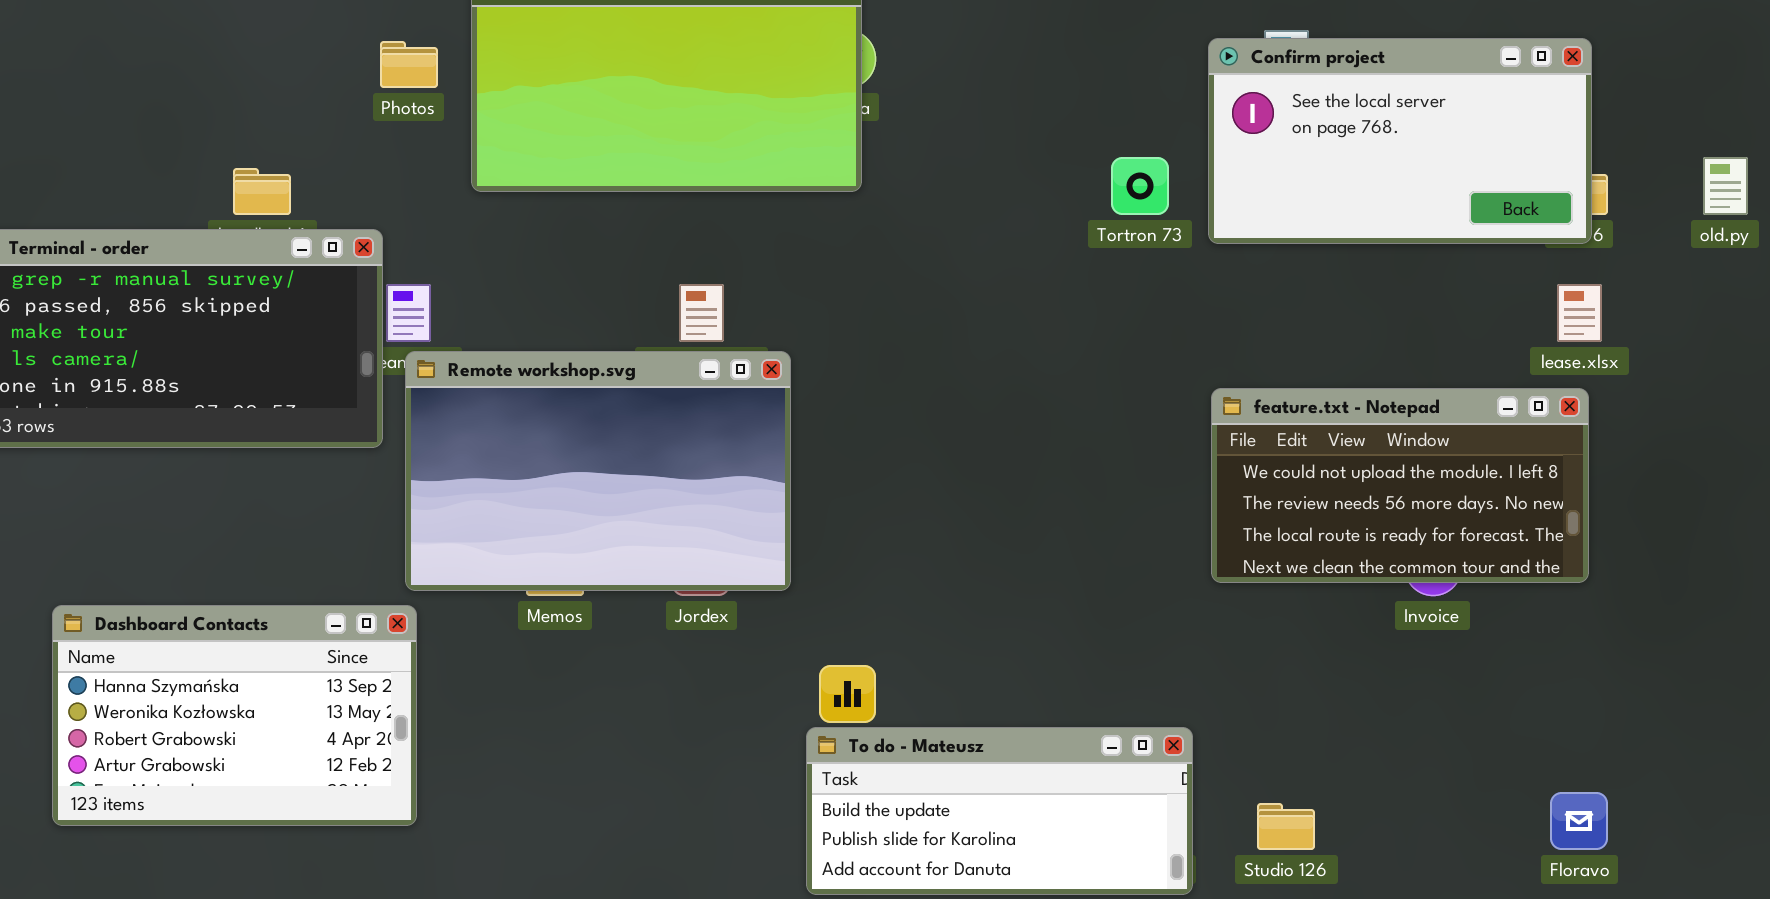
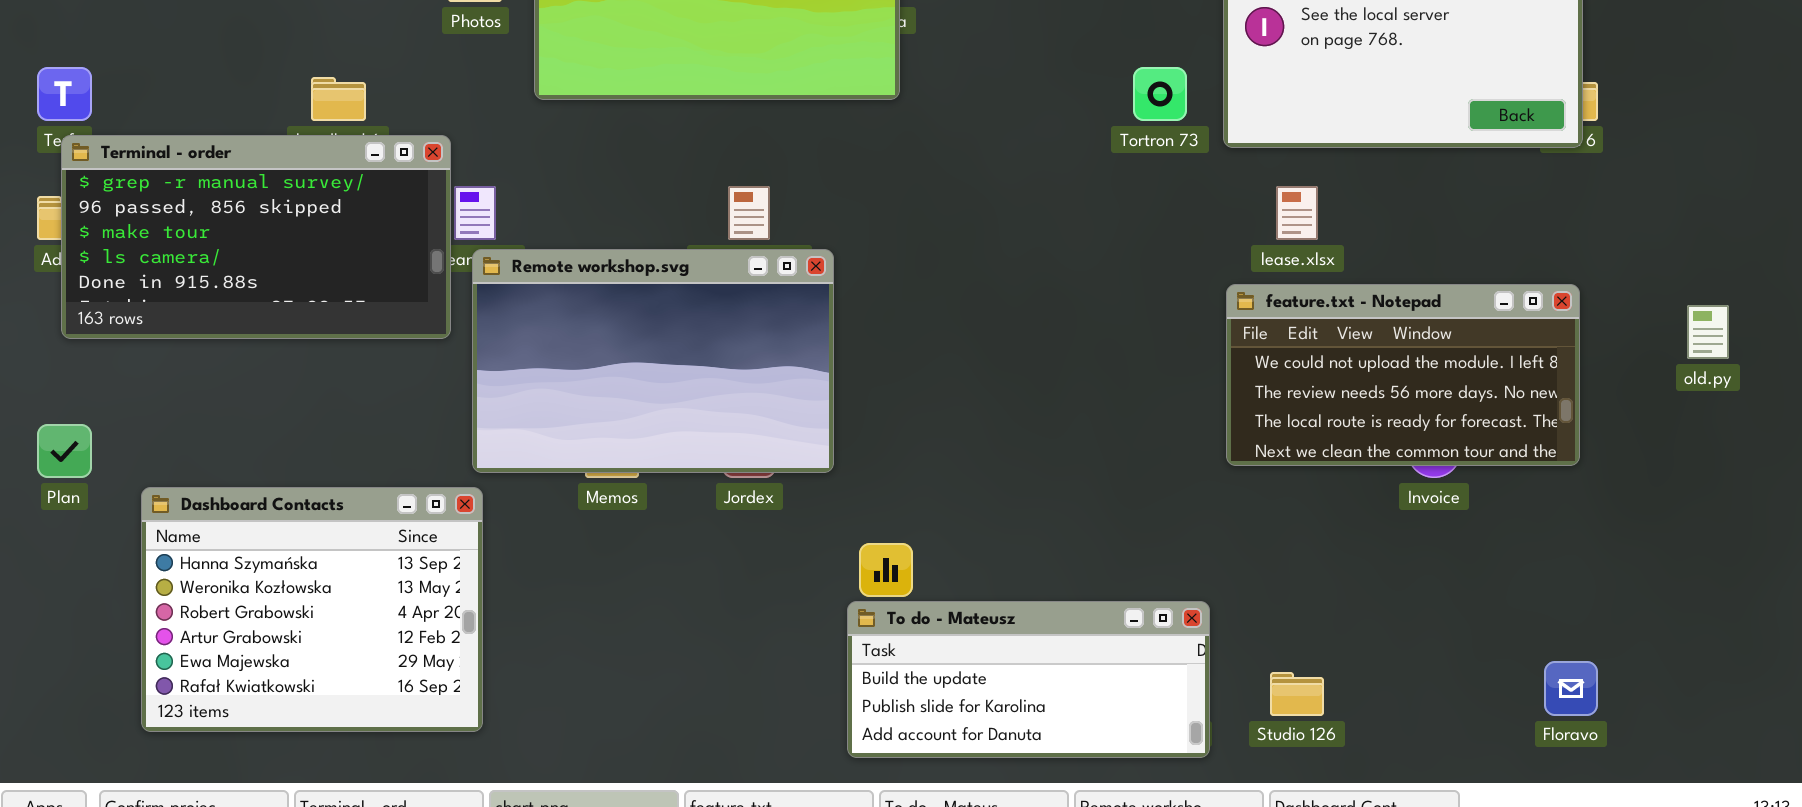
old.py: [1703,157,1748,215] -> [1687,305,1729,359], moved
lease.xlsx: [1557,284,1602,342] -> [1276,186,1318,240], moved
Dashboard Contacts: [52,605,417,826] -> [141,487,483,732], resized

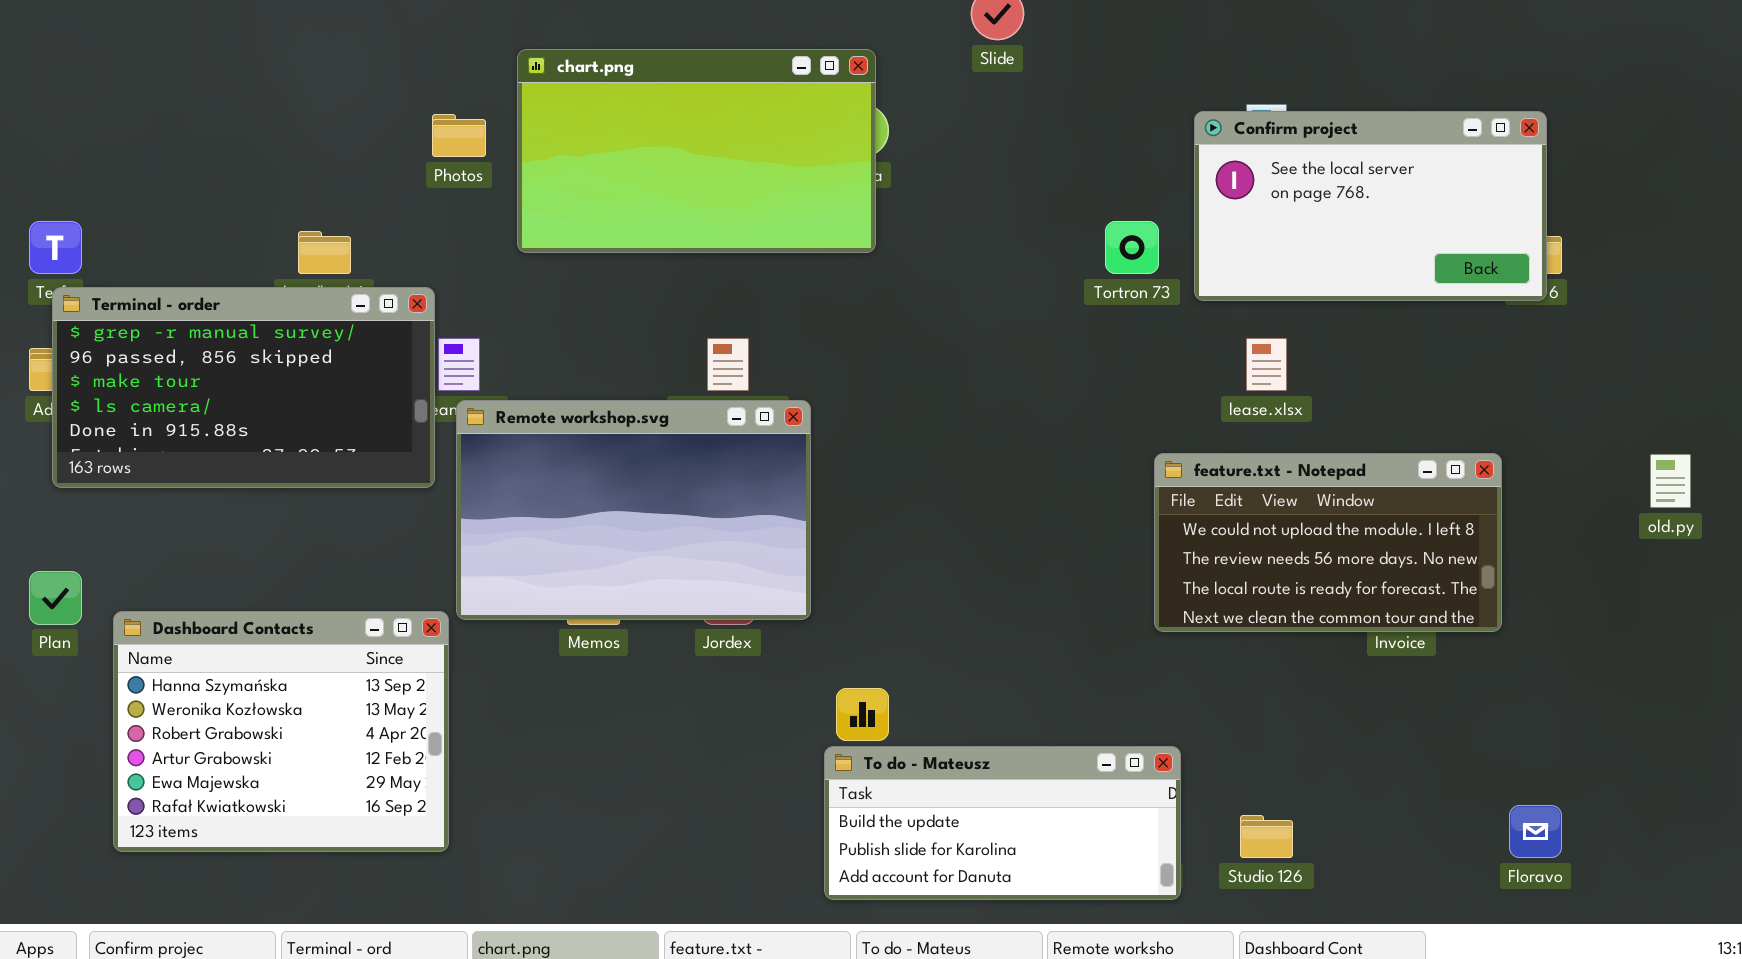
feature.txt - Notepad: [1226,284,1580,466] -> [1154,453,1502,632], moved
Dashboard Contacts: [141,487,483,732] -> [113,611,449,852], moved

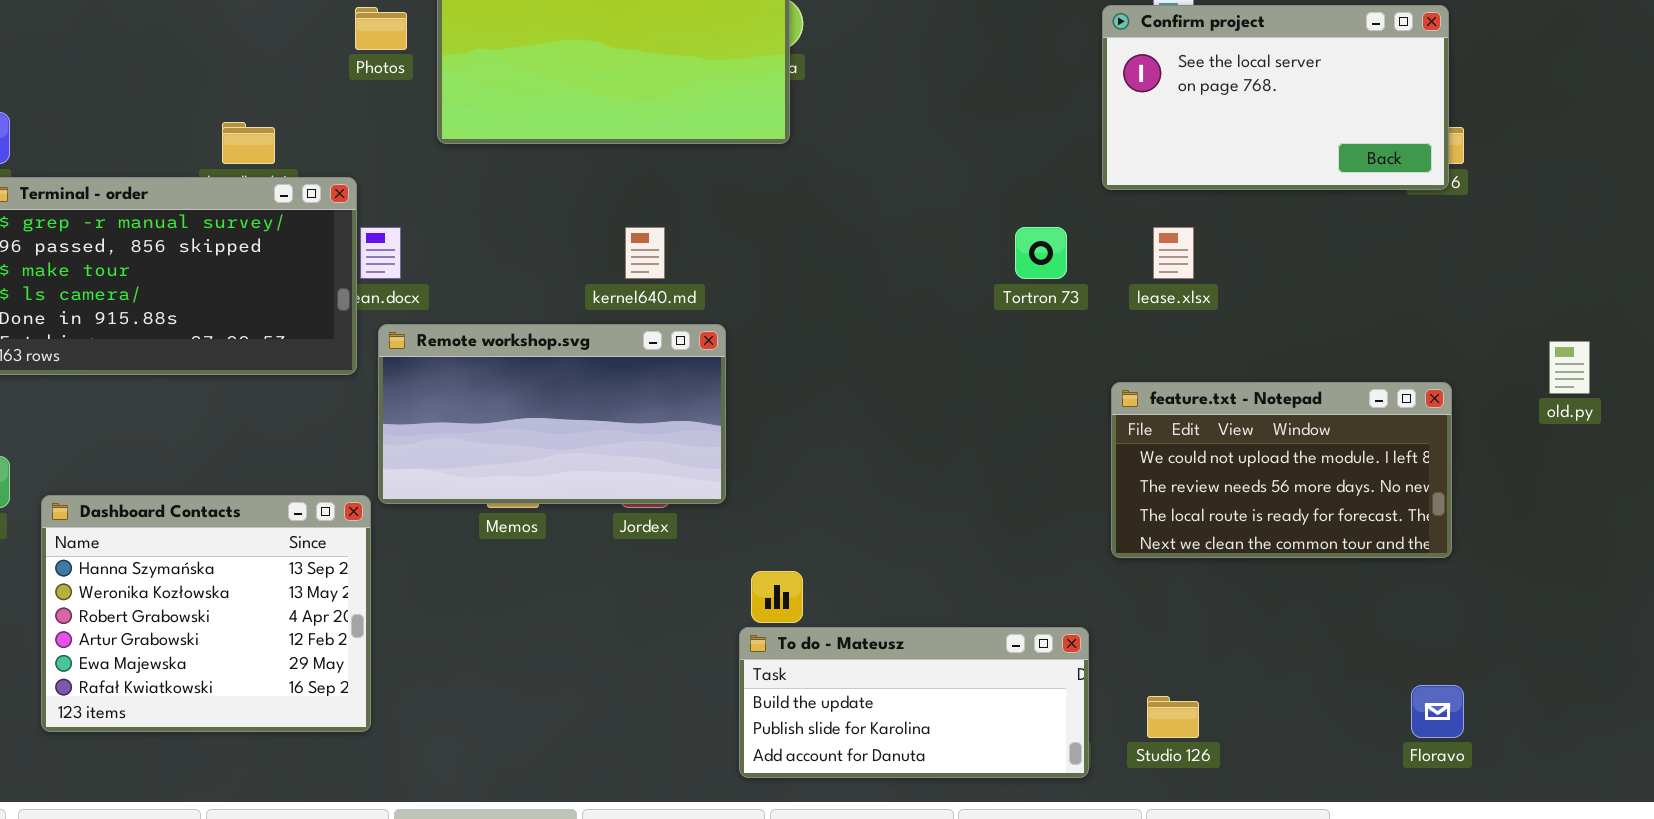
Tortron 73: [1105,221,1159,274] -> [1015,227,1067,279], moved
Remote workshop.svg: [456,400,811,620] -> [378,324,726,504], resized
feature.txt - Notepad: [1154,453,1502,632] -> [1111,382,1452,558], moved

